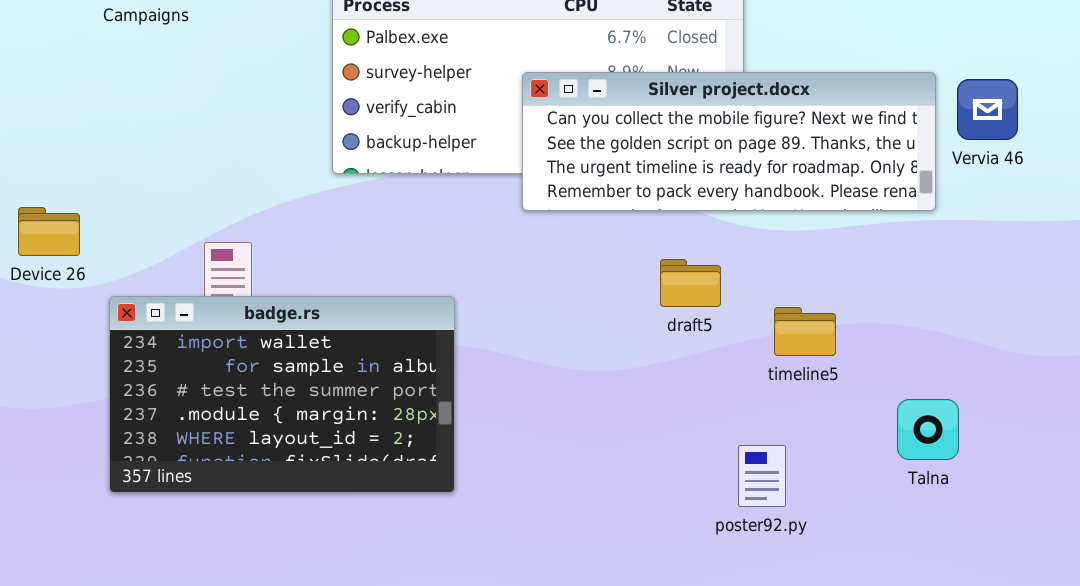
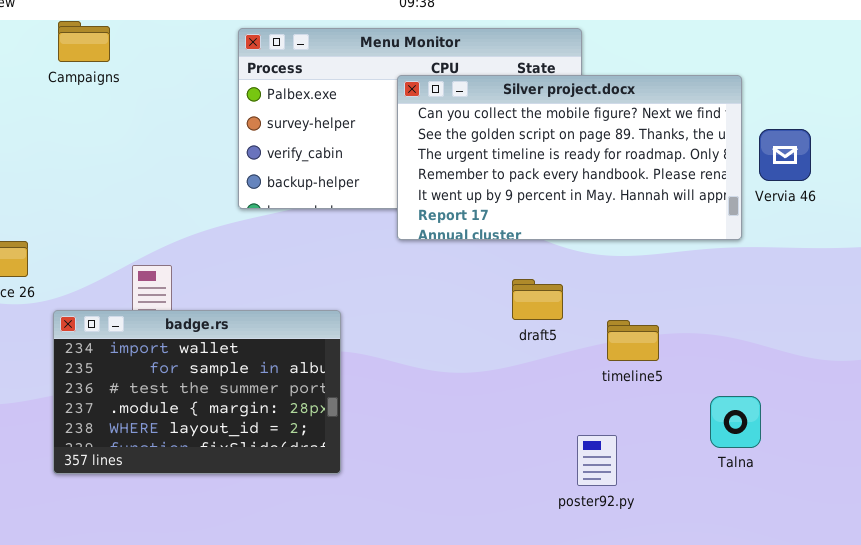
Silver project.docx: [522,72,936,211] -> [397,75,742,240], resized

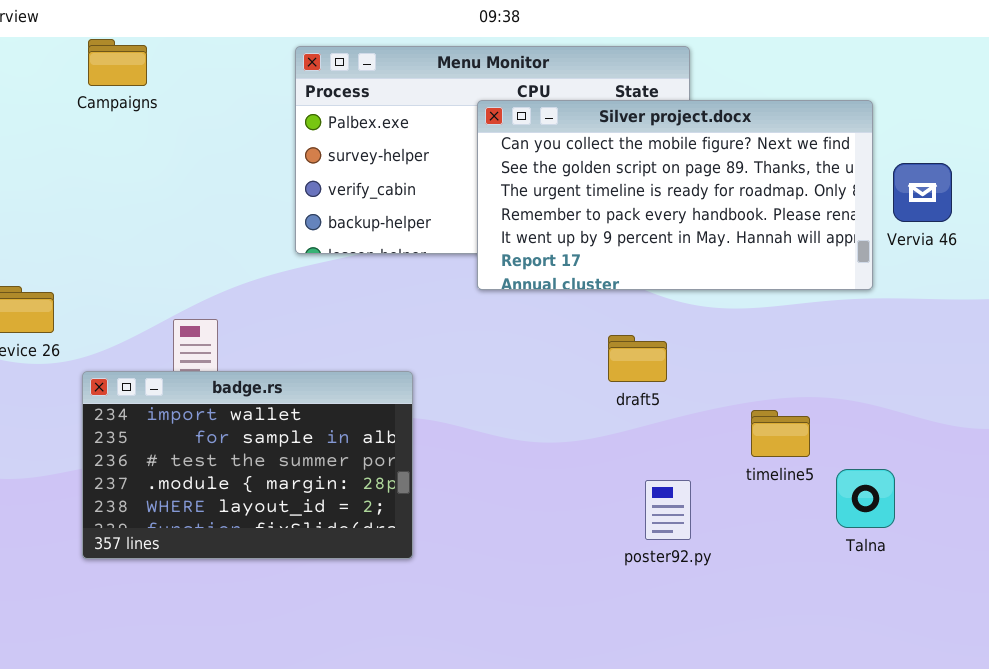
timeline5: [607,320,659,361] -> [751,410,810,457], moved
poster92.py: [577,435,617,486] -> [645,480,691,540], moved

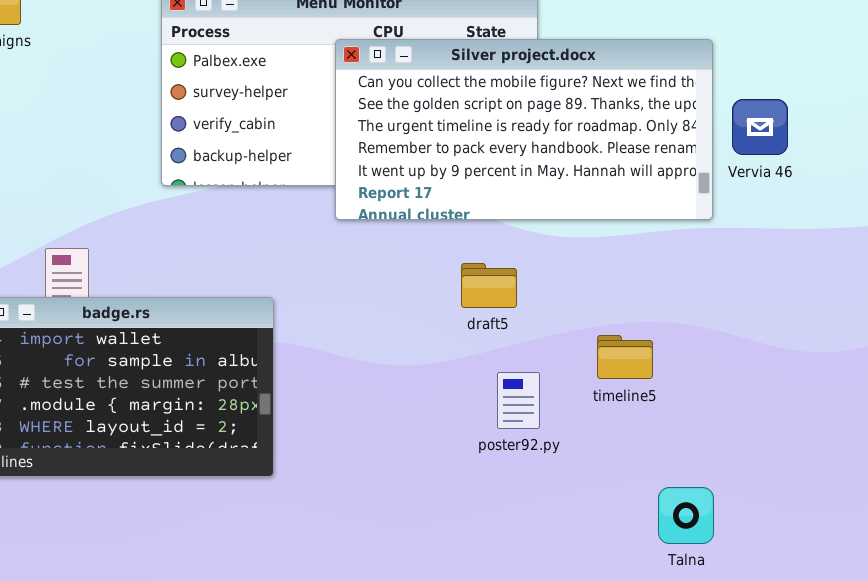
Talna: [836,469,895,528] -> [658,487,714,544], moved
poster92.py: [645,480,691,540] -> [497,372,540,429], moved

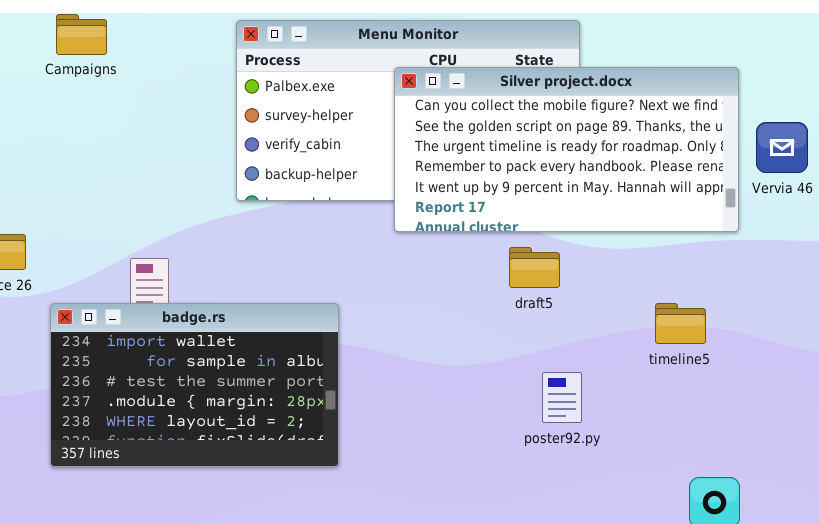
draft5: [461,263,517,308] -> [509,247,560,288], moved
timeline5: [597,335,653,379] -> [655,303,706,344], moved

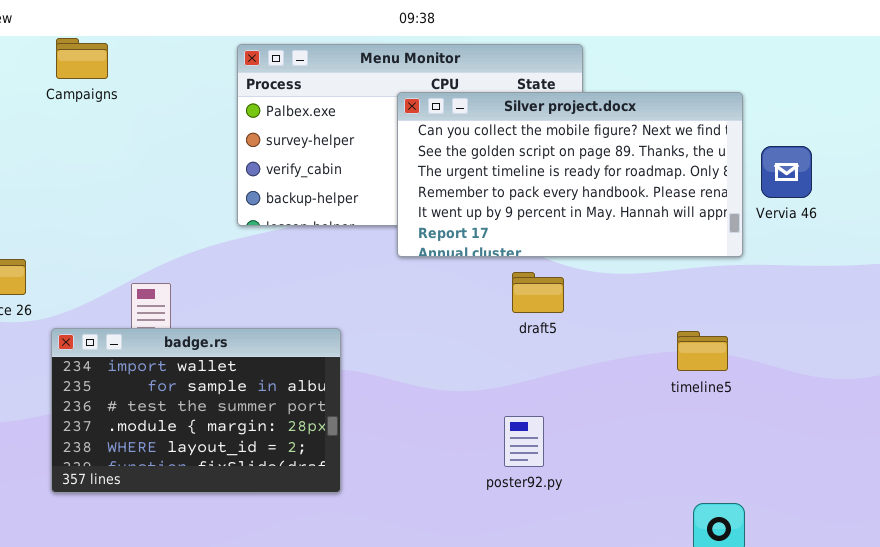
timeline5: [655,303,706,344] -> [677,331,728,371], moved
poster92.py: [542,372,582,423] -> [504,416,544,467], moved

